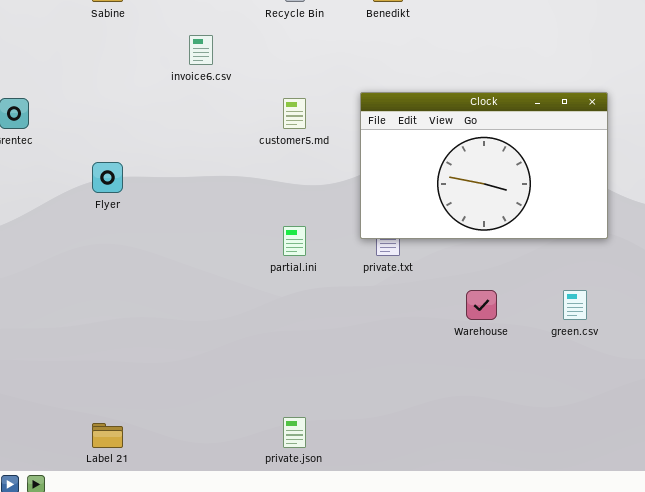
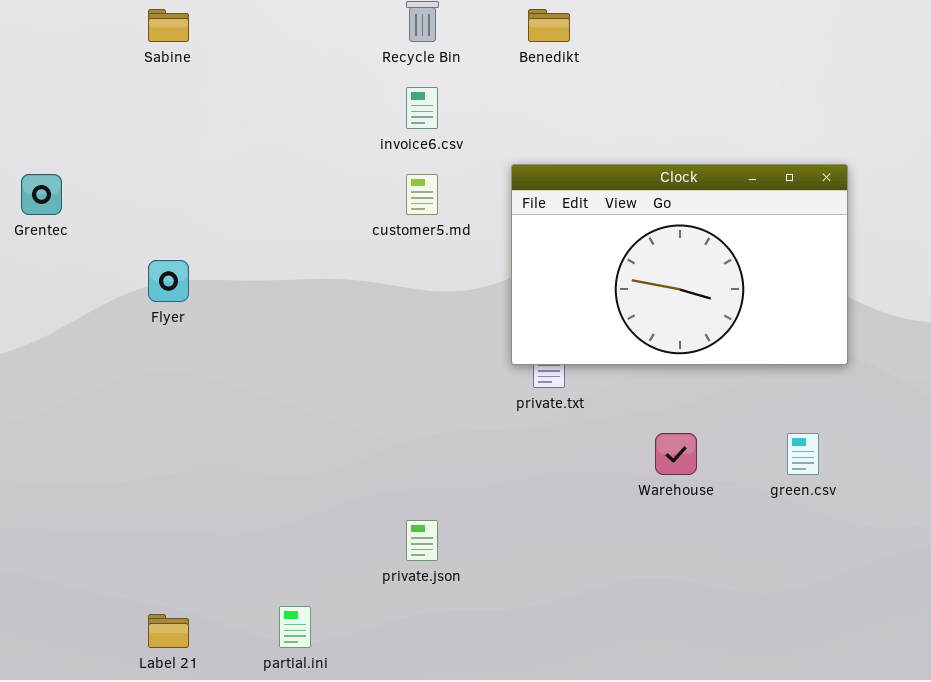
invoice6.csv: [189,35,213,65] -> [406,87,438,129], moved
partial.ini: [283,226,306,256] -> [279,606,311,648], moved
private.json: [283,417,306,448] -> [406,520,438,561], moved

